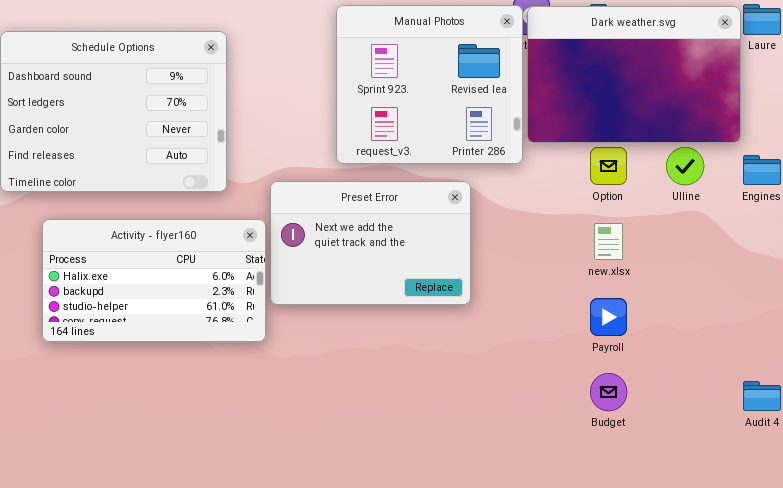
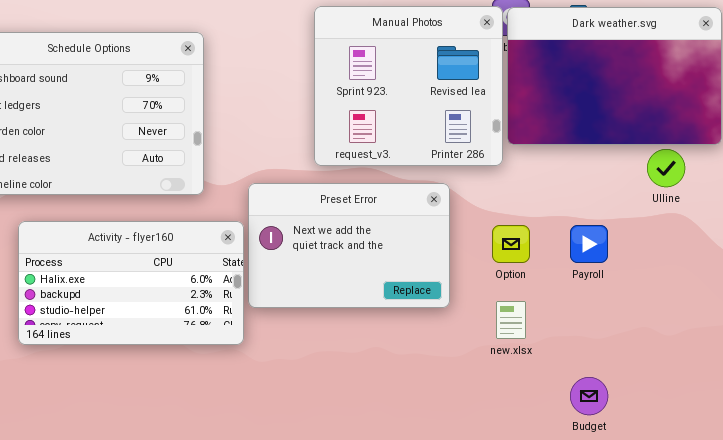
Option: [590,147,627,185] -> [492,225,530,263], moved
new.xlsx: [594,223,623,260] -> [496,301,526,339], moved
Payroll: [590,298,627,336] -> [570,225,608,263], moved

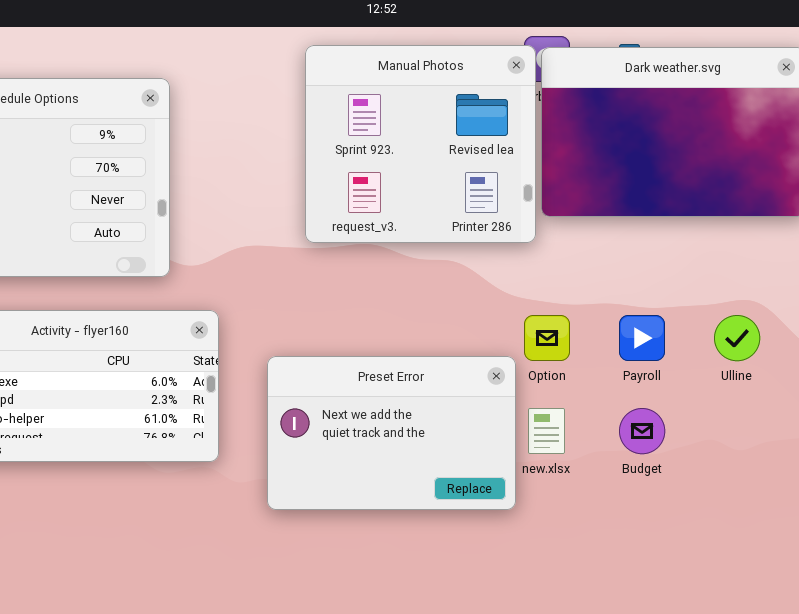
Ulline: [647,149,685,187] -> [714,315,760,361], moved
Preset Error: [248,183,450,308] -> [267,356,516,510], moved
Budget: [570,377,608,415] -> [619,408,665,454], moved

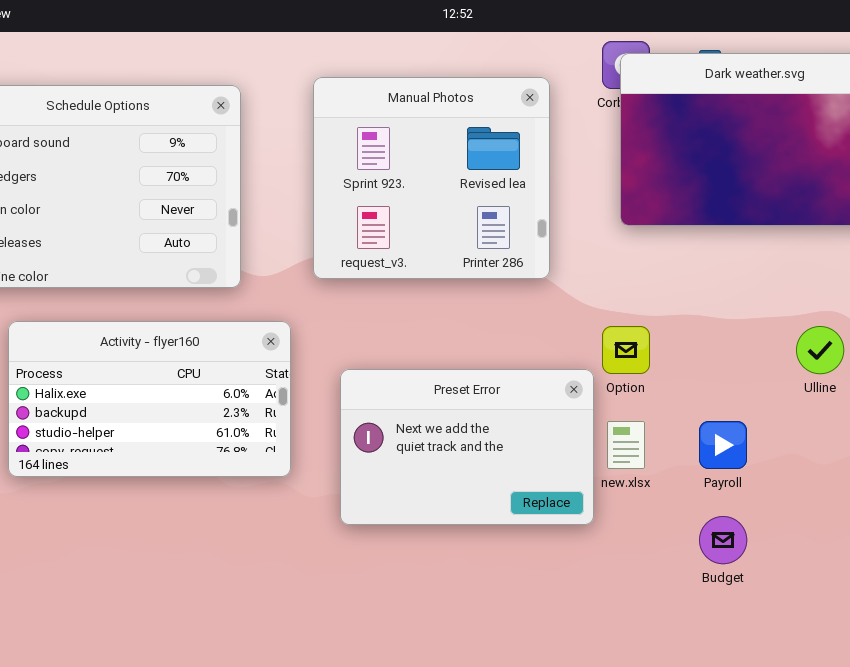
Manual Photos: [305,45,536,243] -> [313,77,550,279], moved
Payroll: [619,315,665,361] -> [699,421,747,469], moved
Budget: [619,408,665,454] -> [699,516,747,564], moved

